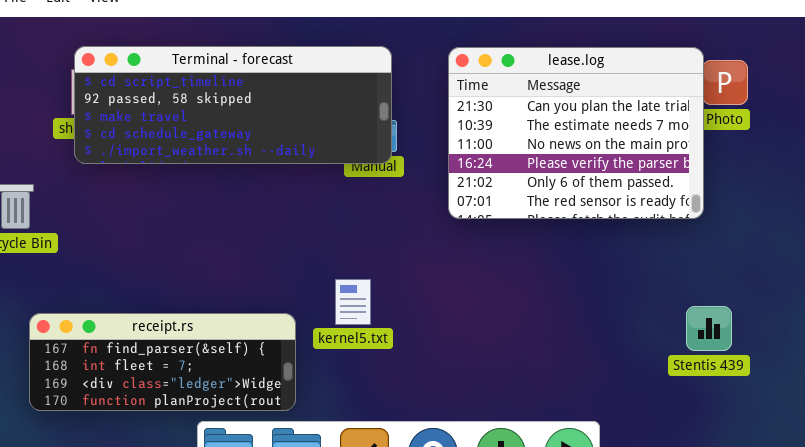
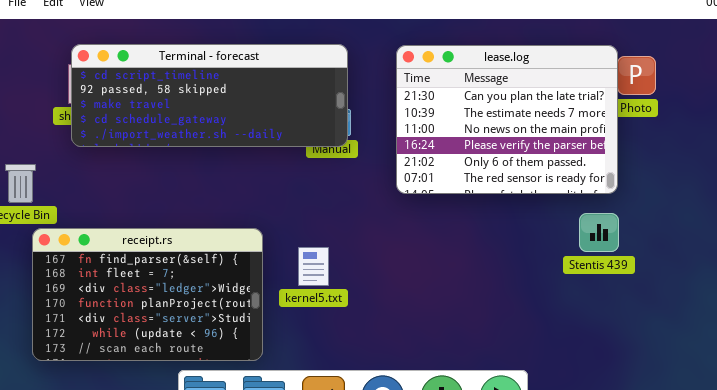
Stentis 439: [686,306,732,351] -> [579,213,619,252], moved
receipt.rs: [29,313,296,411] -> [32,228,263,361], resized

